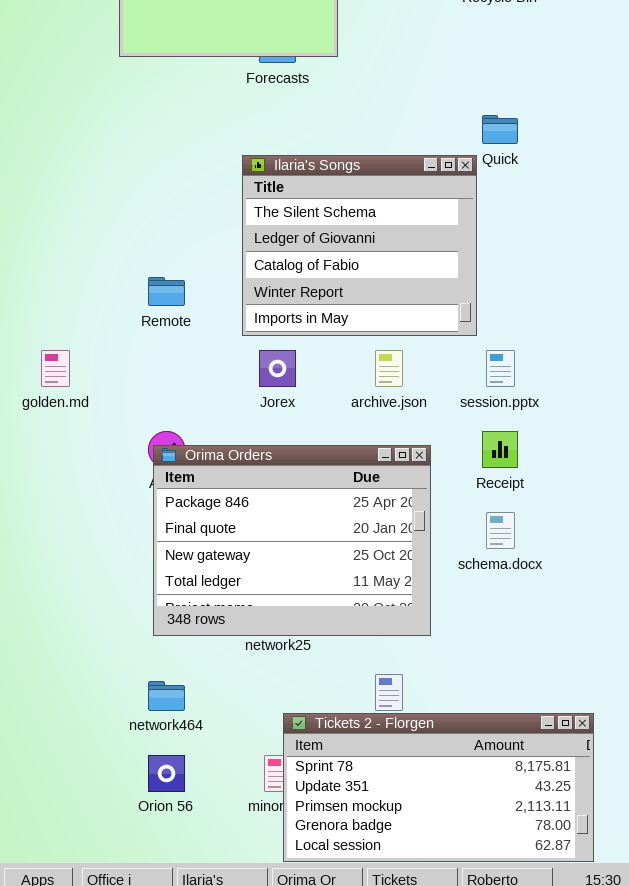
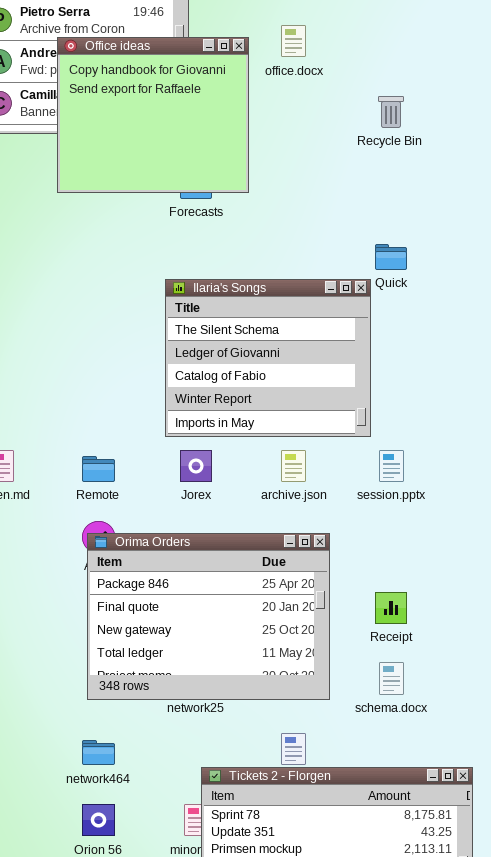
Remote: [148,277,185,306] -> [82,456,115,482], moved
Receipt: [482,431,518,468] -> [375,592,407,624], moved
schema.docx: [486,512,515,549] -> [379,662,404,695], moved

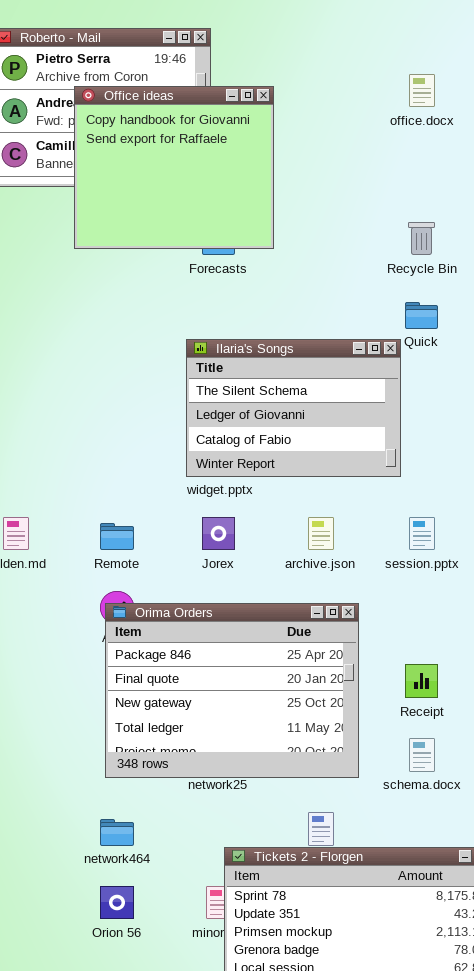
office.docx: [281,25,306,57] -> [409,74,435,107], moved
Recycle Bin: [378,96,404,128] -> [408,222,435,255], moved
Ilaria's Songs: [165,279,371,437] -> [186,339,401,477], resized

